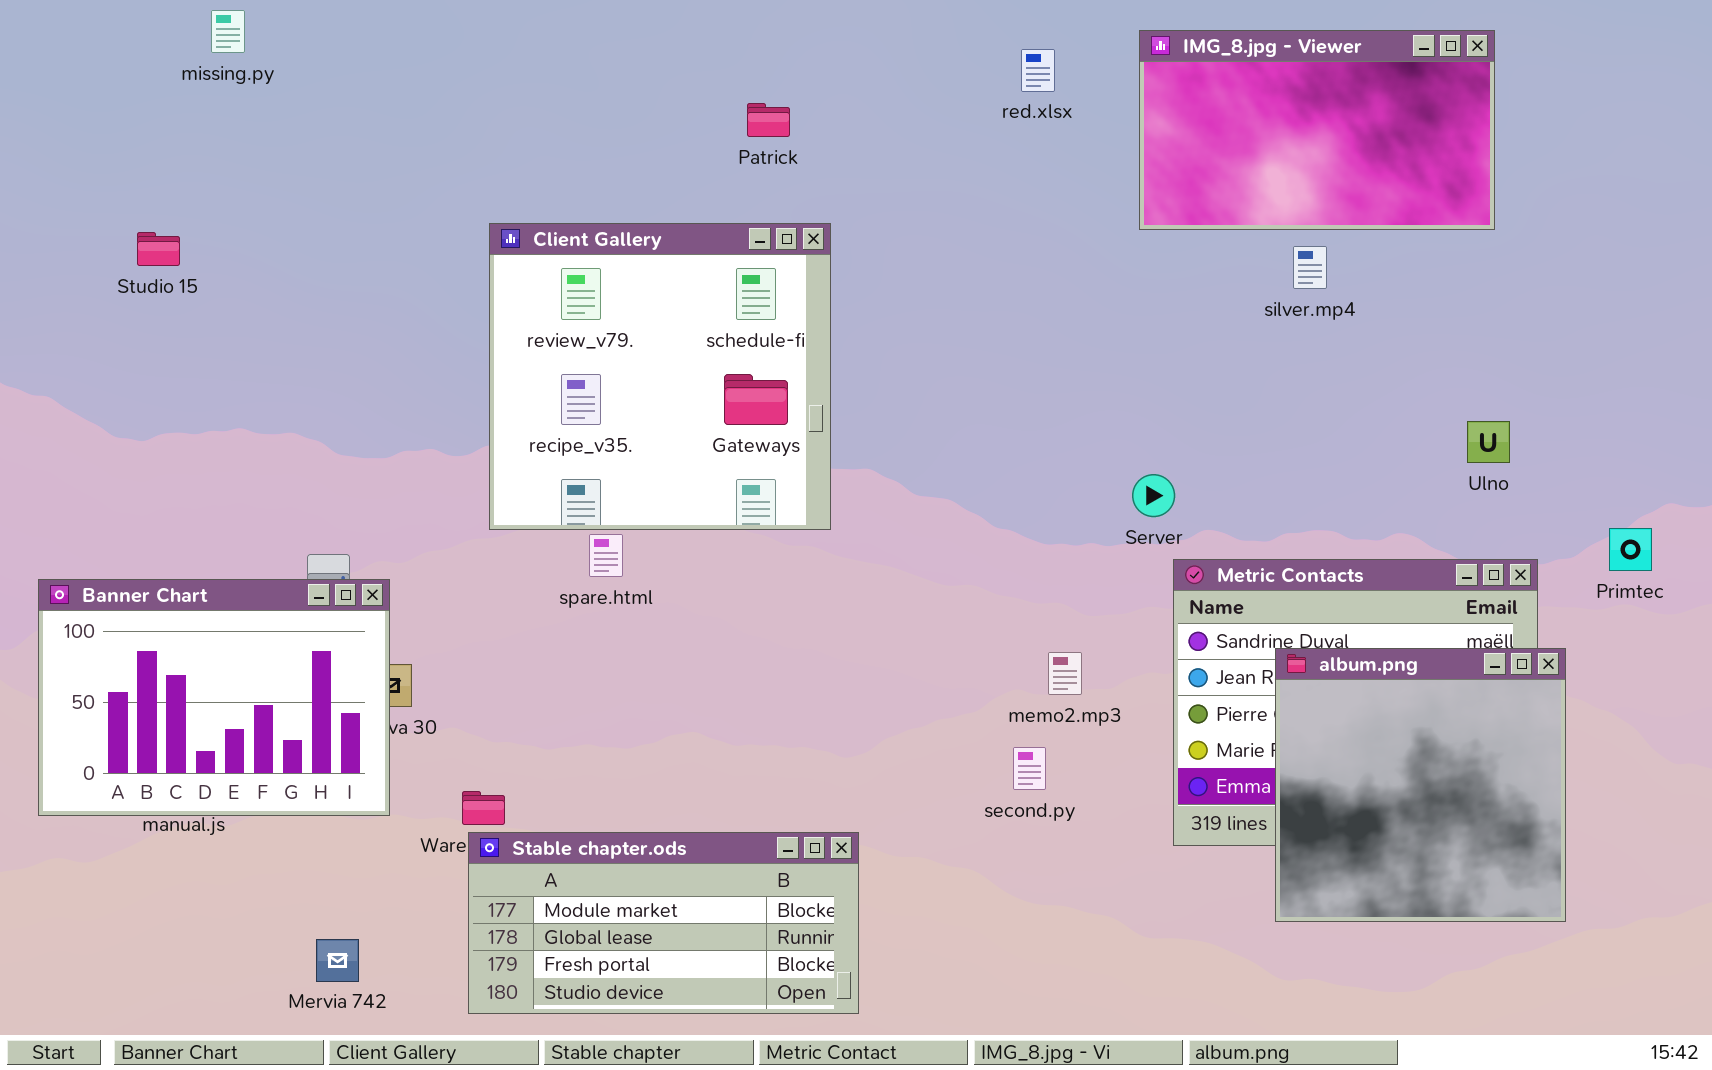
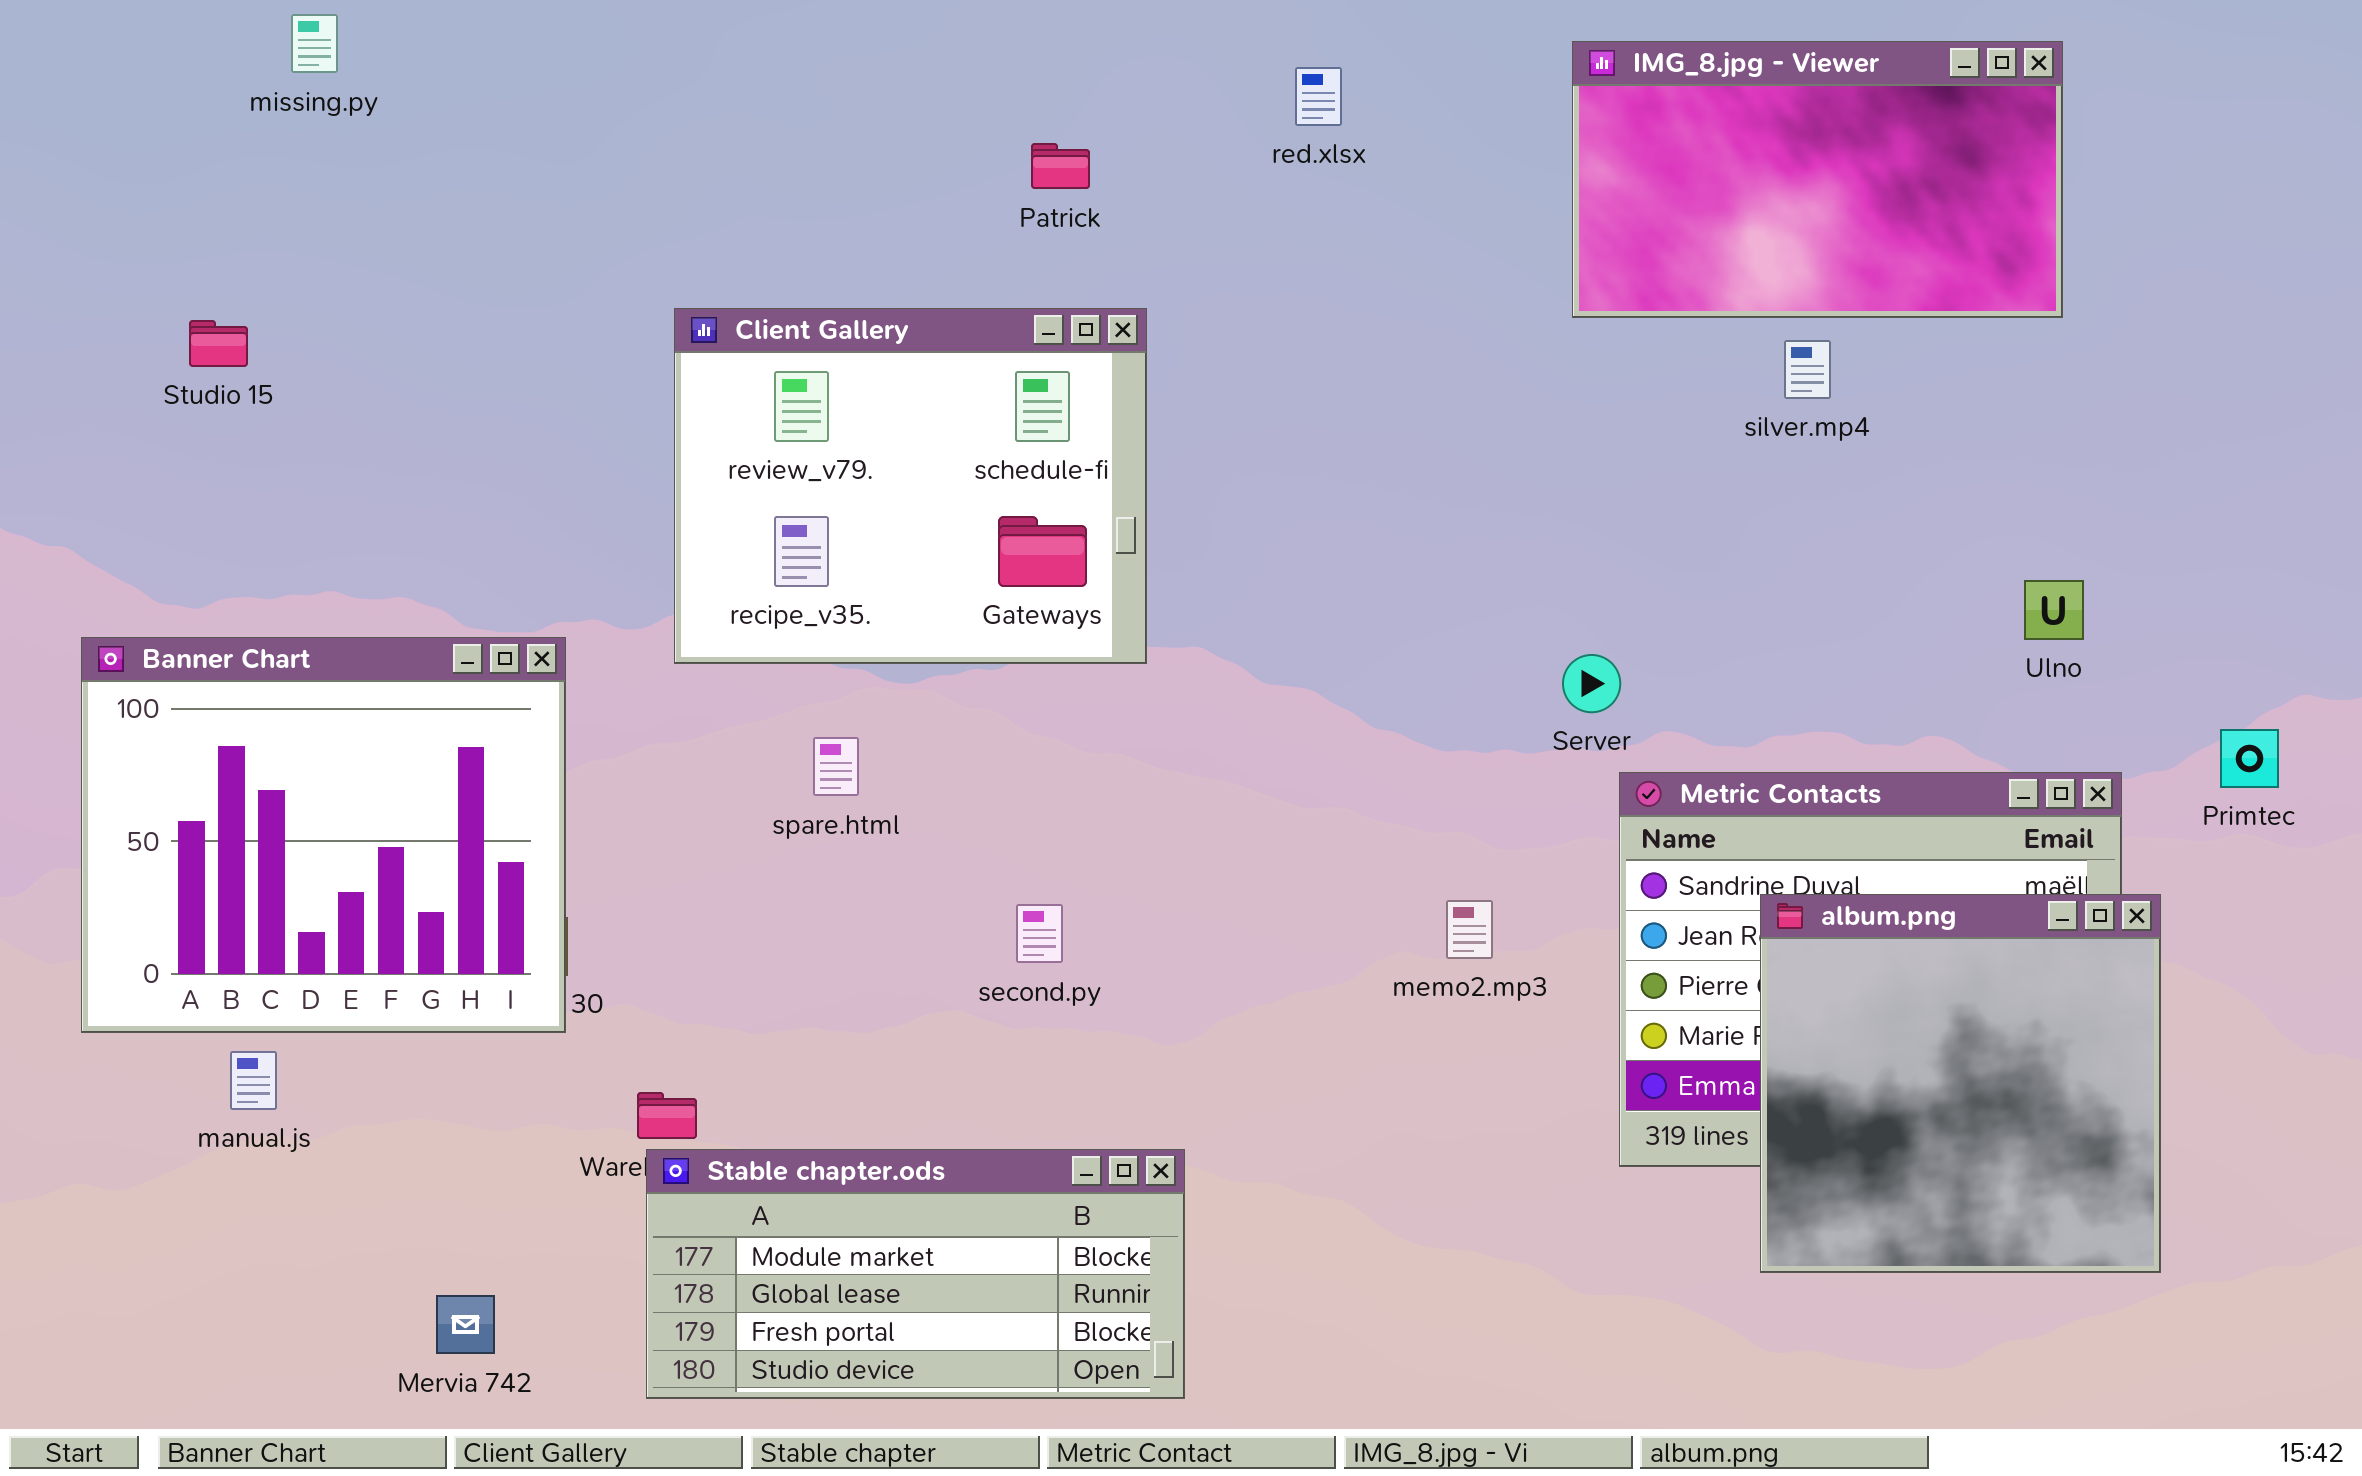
red.xlsx: [1021,49,1055,92] -> [1295,67,1342,126], moved
Client Gallery: [489,223,831,530] -> [674,308,1147,664], resized
Banner Chart: [38,579,390,816] -> [81,637,566,1033], moved, resized
second.py: [1013,747,1046,790] -> [1016,904,1063,963], moved

